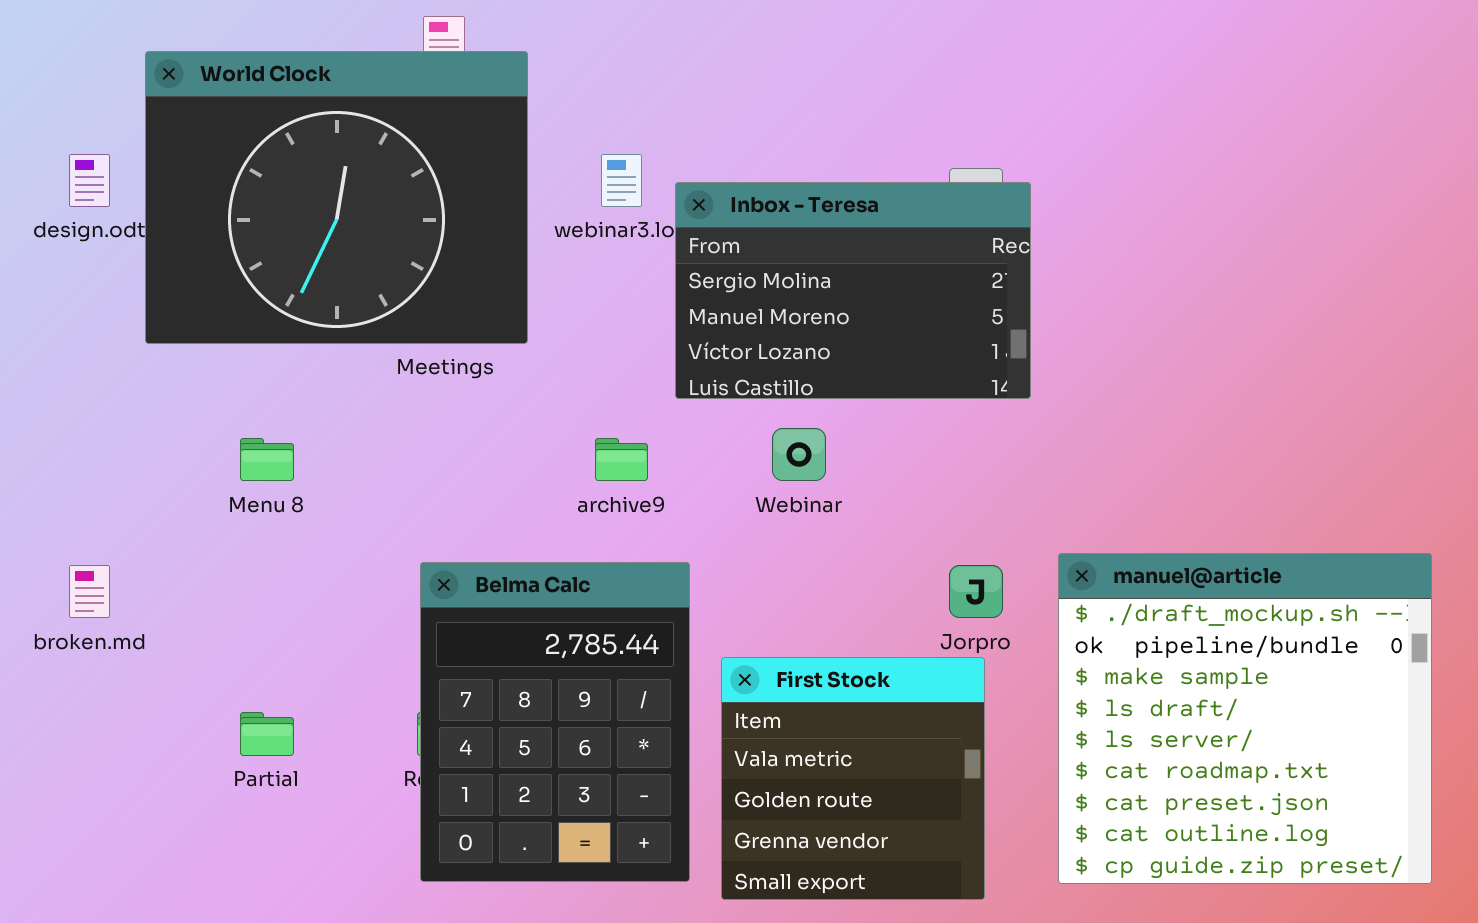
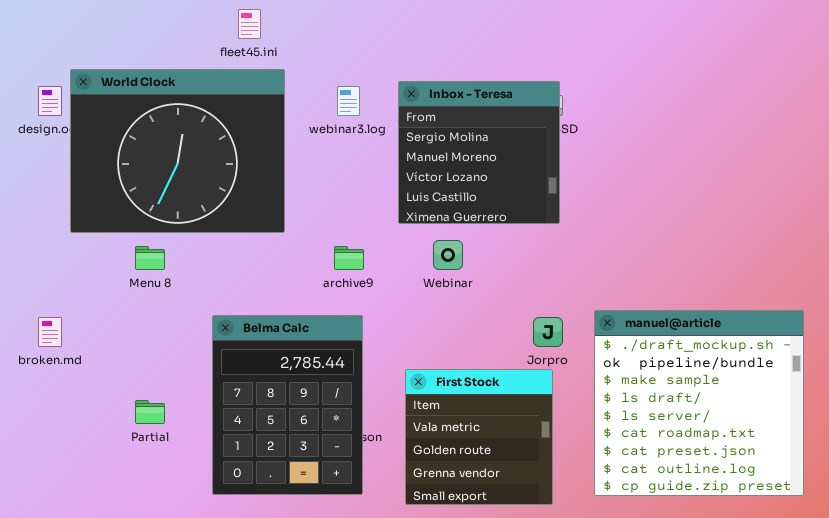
World Clock: [145,51,528,344] -> [70,69,285,233], moved
Inbox - Teresa: [675,182,1031,399] -> [398,81,560,224], moved, resized
Belma Calc: [420,562,690,882] -> [212,315,363,495], moved

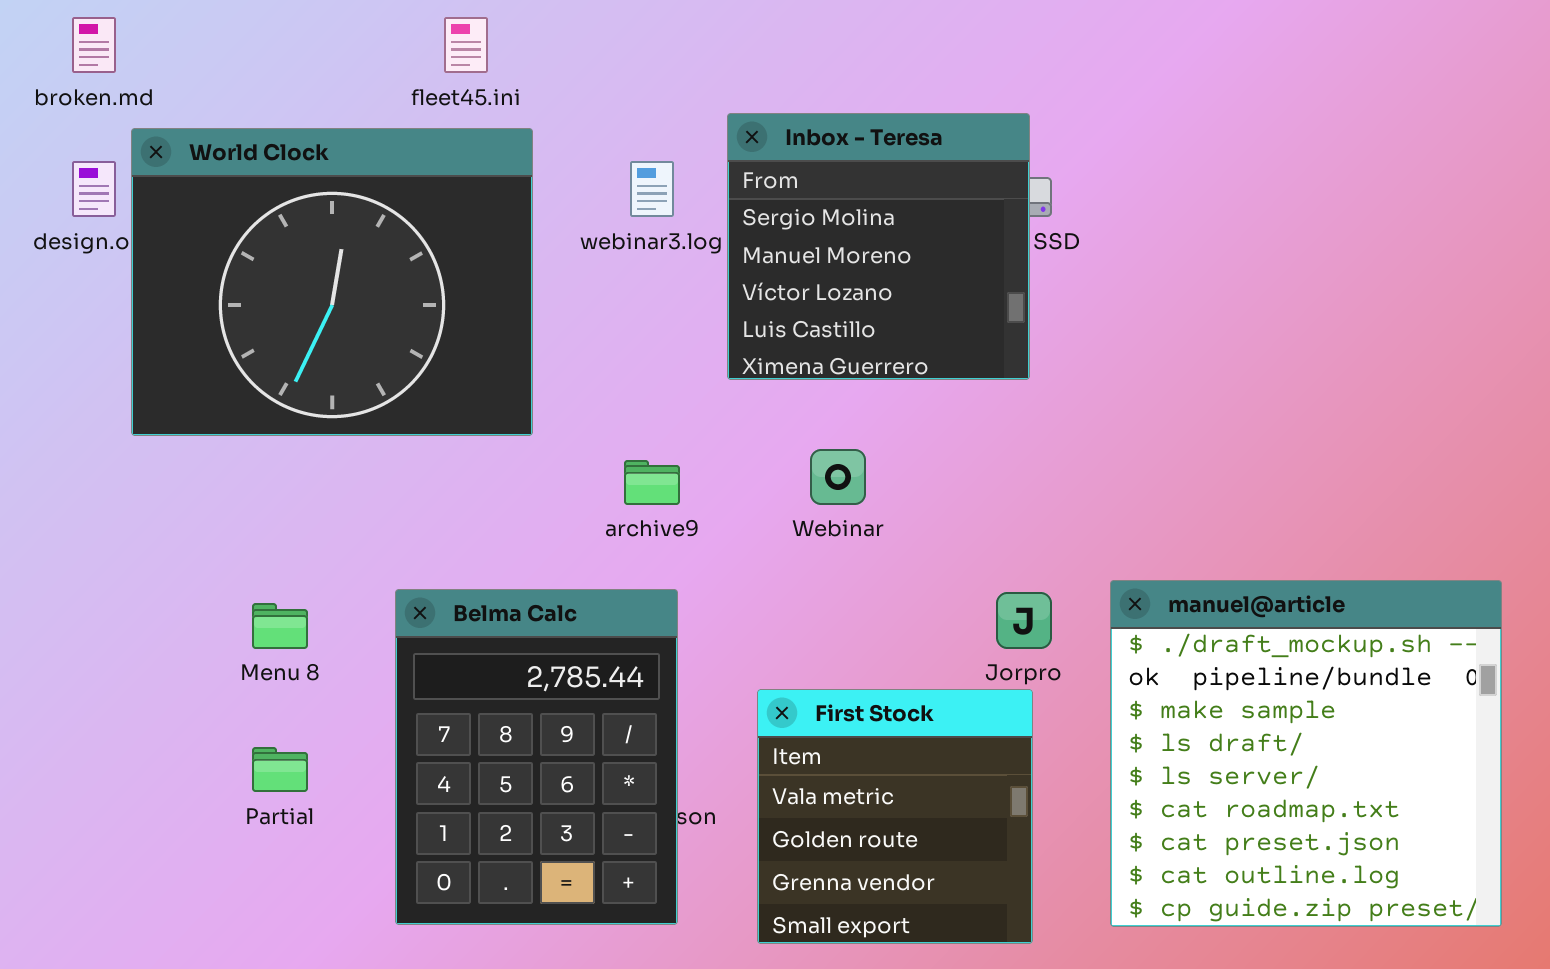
Inbox - Teresa: [398,81,560,224] -> [727,113,1030,380], moved
Menu 8: [135,246,165,270] -> [252,603,308,649], moved
broken.md: [38,317,62,347] -> [72,17,116,73], moved

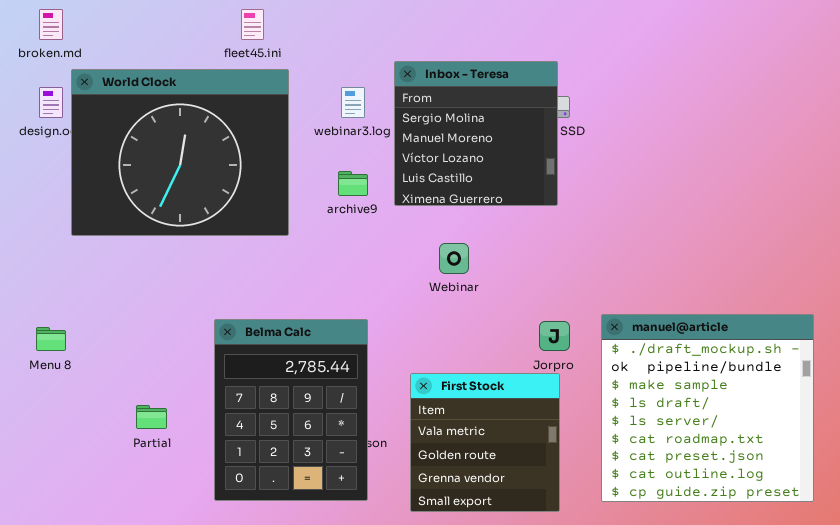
archive9: [624,460,680,505] -> [338,171,368,196], moved
Menu 8: [252,603,308,649] -> [36,327,66,351], moved

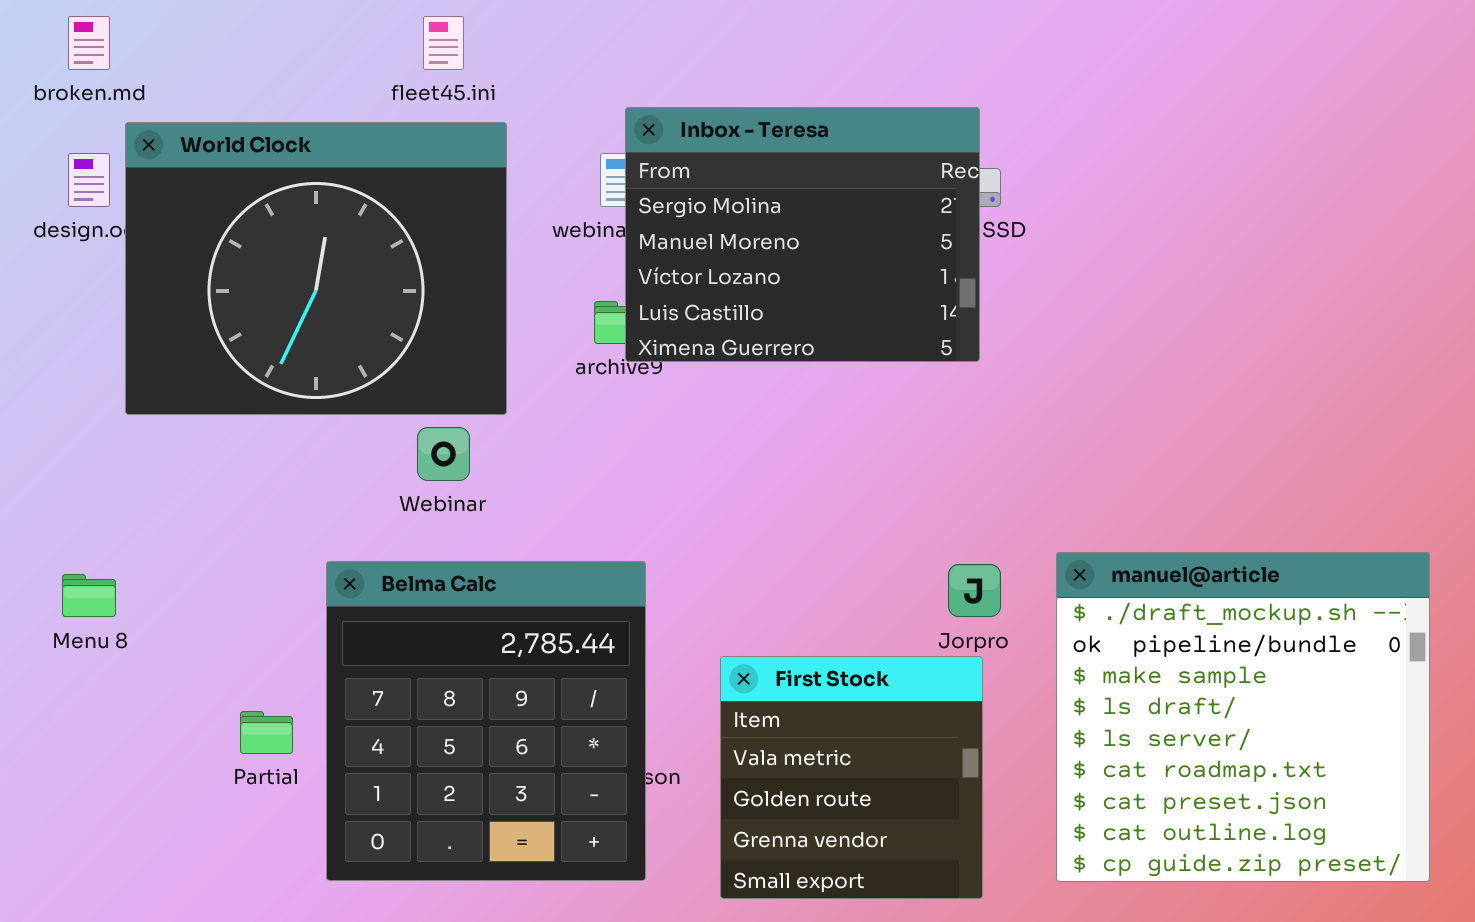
Inbox - Teresa: [394,61,558,206] -> [625,107,980,362], resized
Webinar: [439,243,469,274] -> [417,427,470,481], moved
Belma Calc: [214,319,368,501] -> [326,561,646,881], resized

